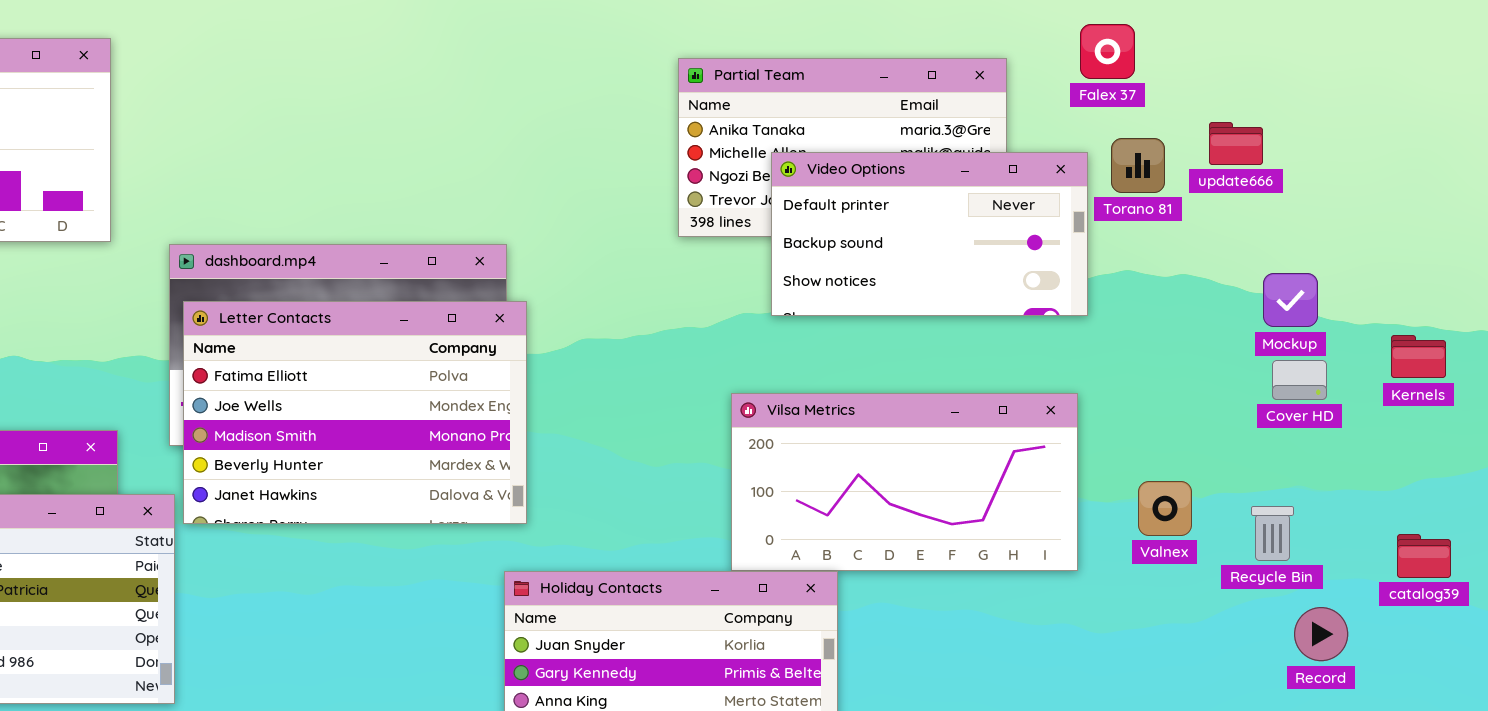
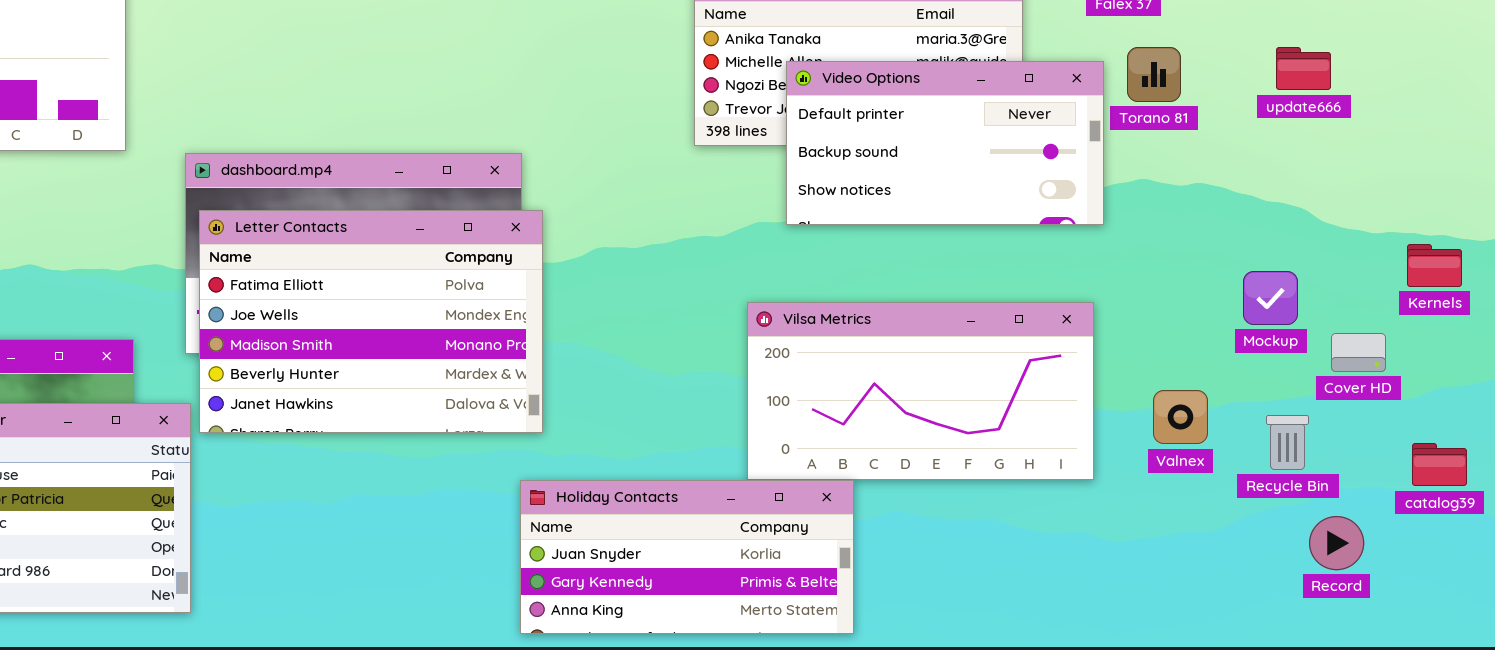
update666: [1209,122,1263,165] -> [1276,47,1331,90], moved
Mockup: [1263,273,1318,327] -> [1243,271,1298,325], moved
Cover HD: [1272,360,1327,400] -> [1331,333,1386,372], moved

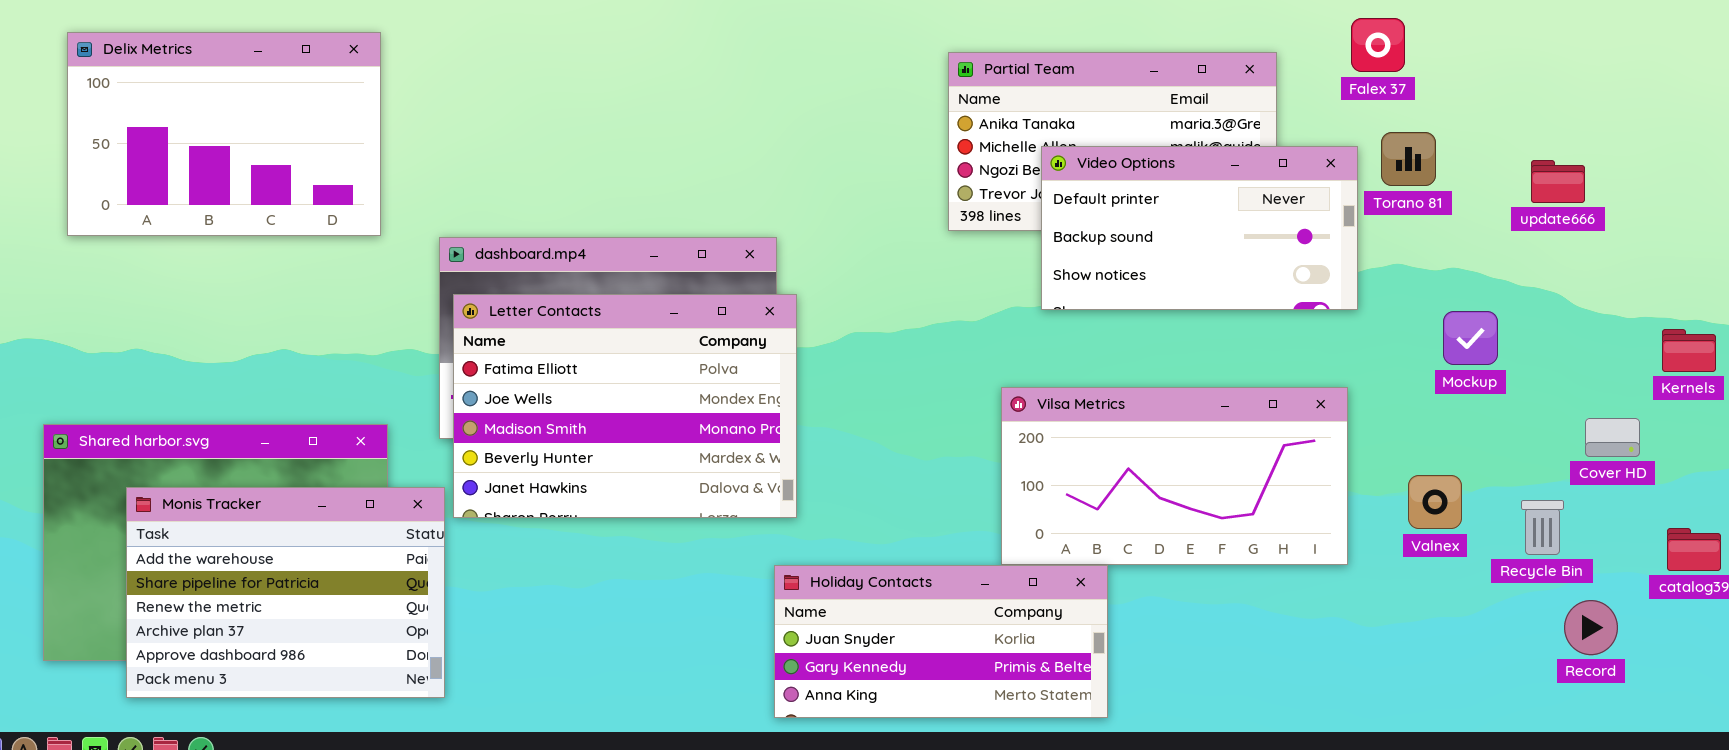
update666: [1276,47,1331,90] -> [1531,160,1585,203], moved
Mockup: [1243,271,1298,325] -> [1443,311,1498,365], moved

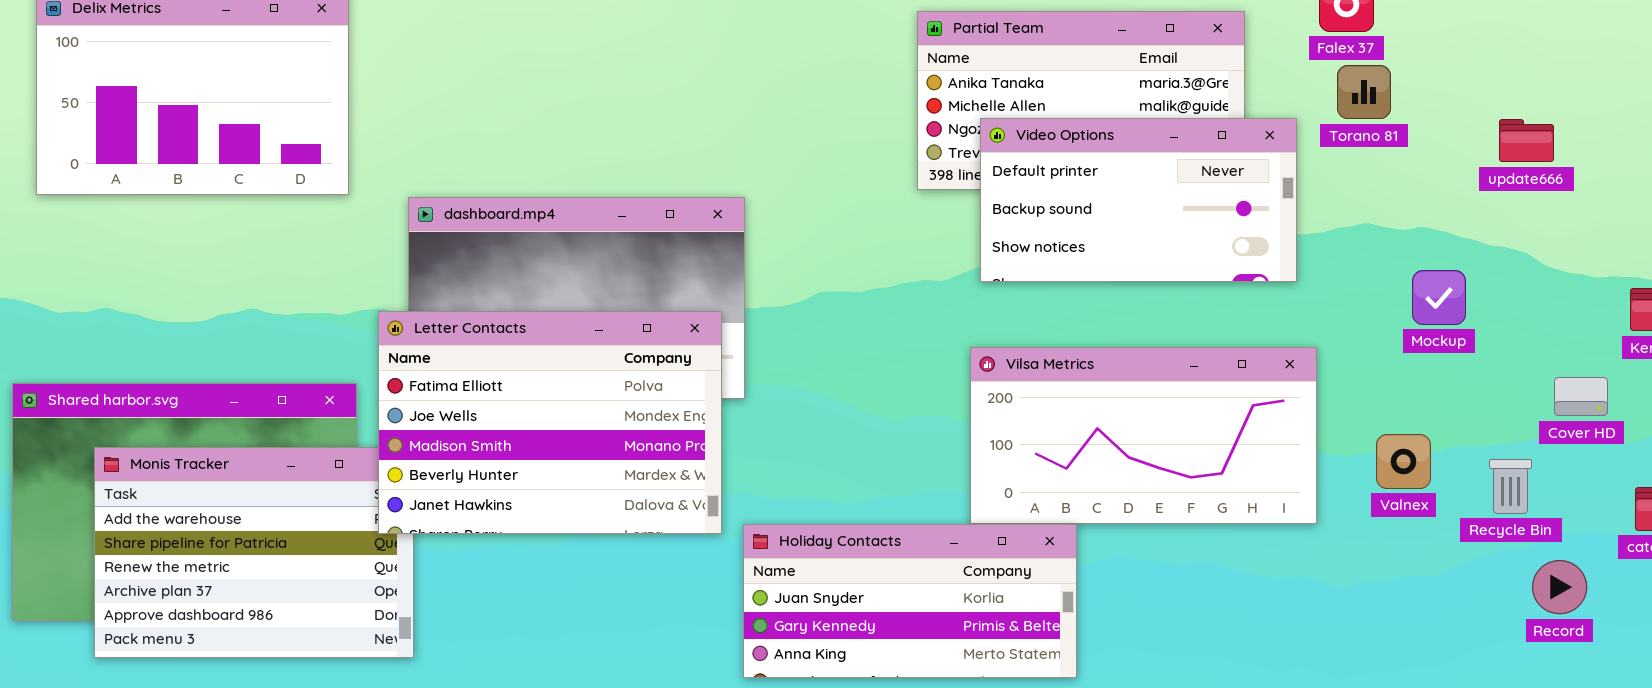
Torano 81: [1381,132,1436,186] -> [1337,65,1391,119], moved
Video Options: [1041,146,1358,310] -> [980,118,1297,282], moved
Letter Contacts: [453,294,797,518] -> [378,311,722,534], moved

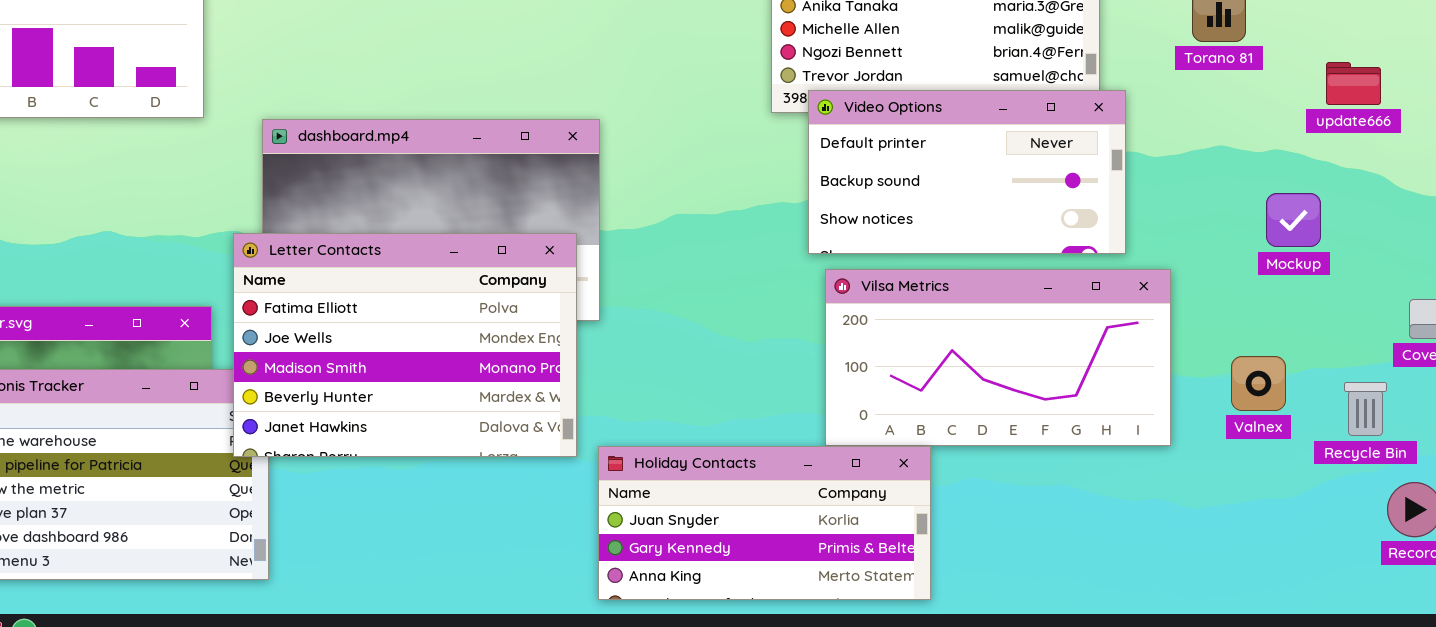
Video Options: [980,118,1297,282] -> [808,90,1126,254], moved
update666: [1499,119,1554,162] -> [1326,62,1381,105], moved

